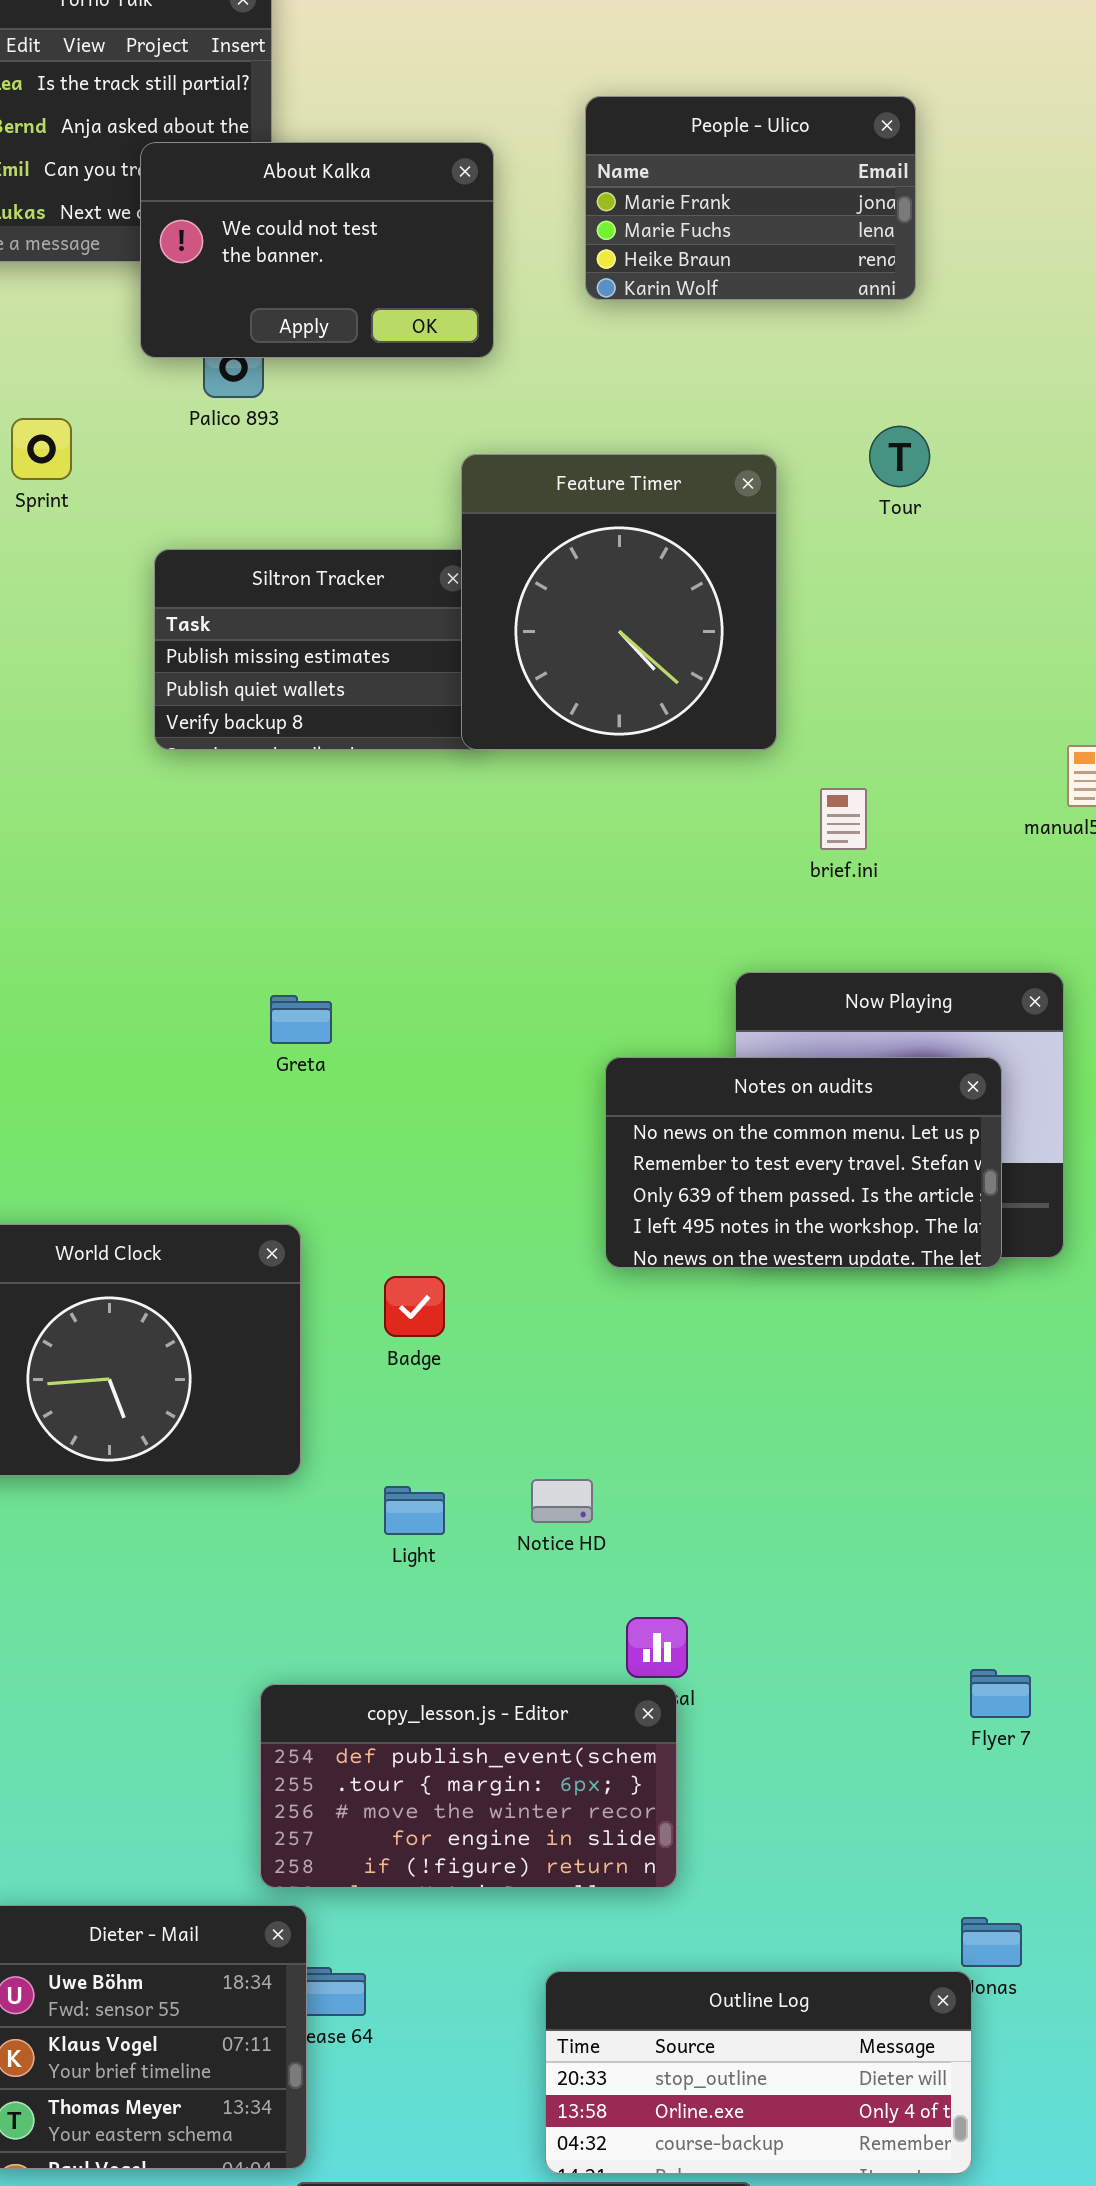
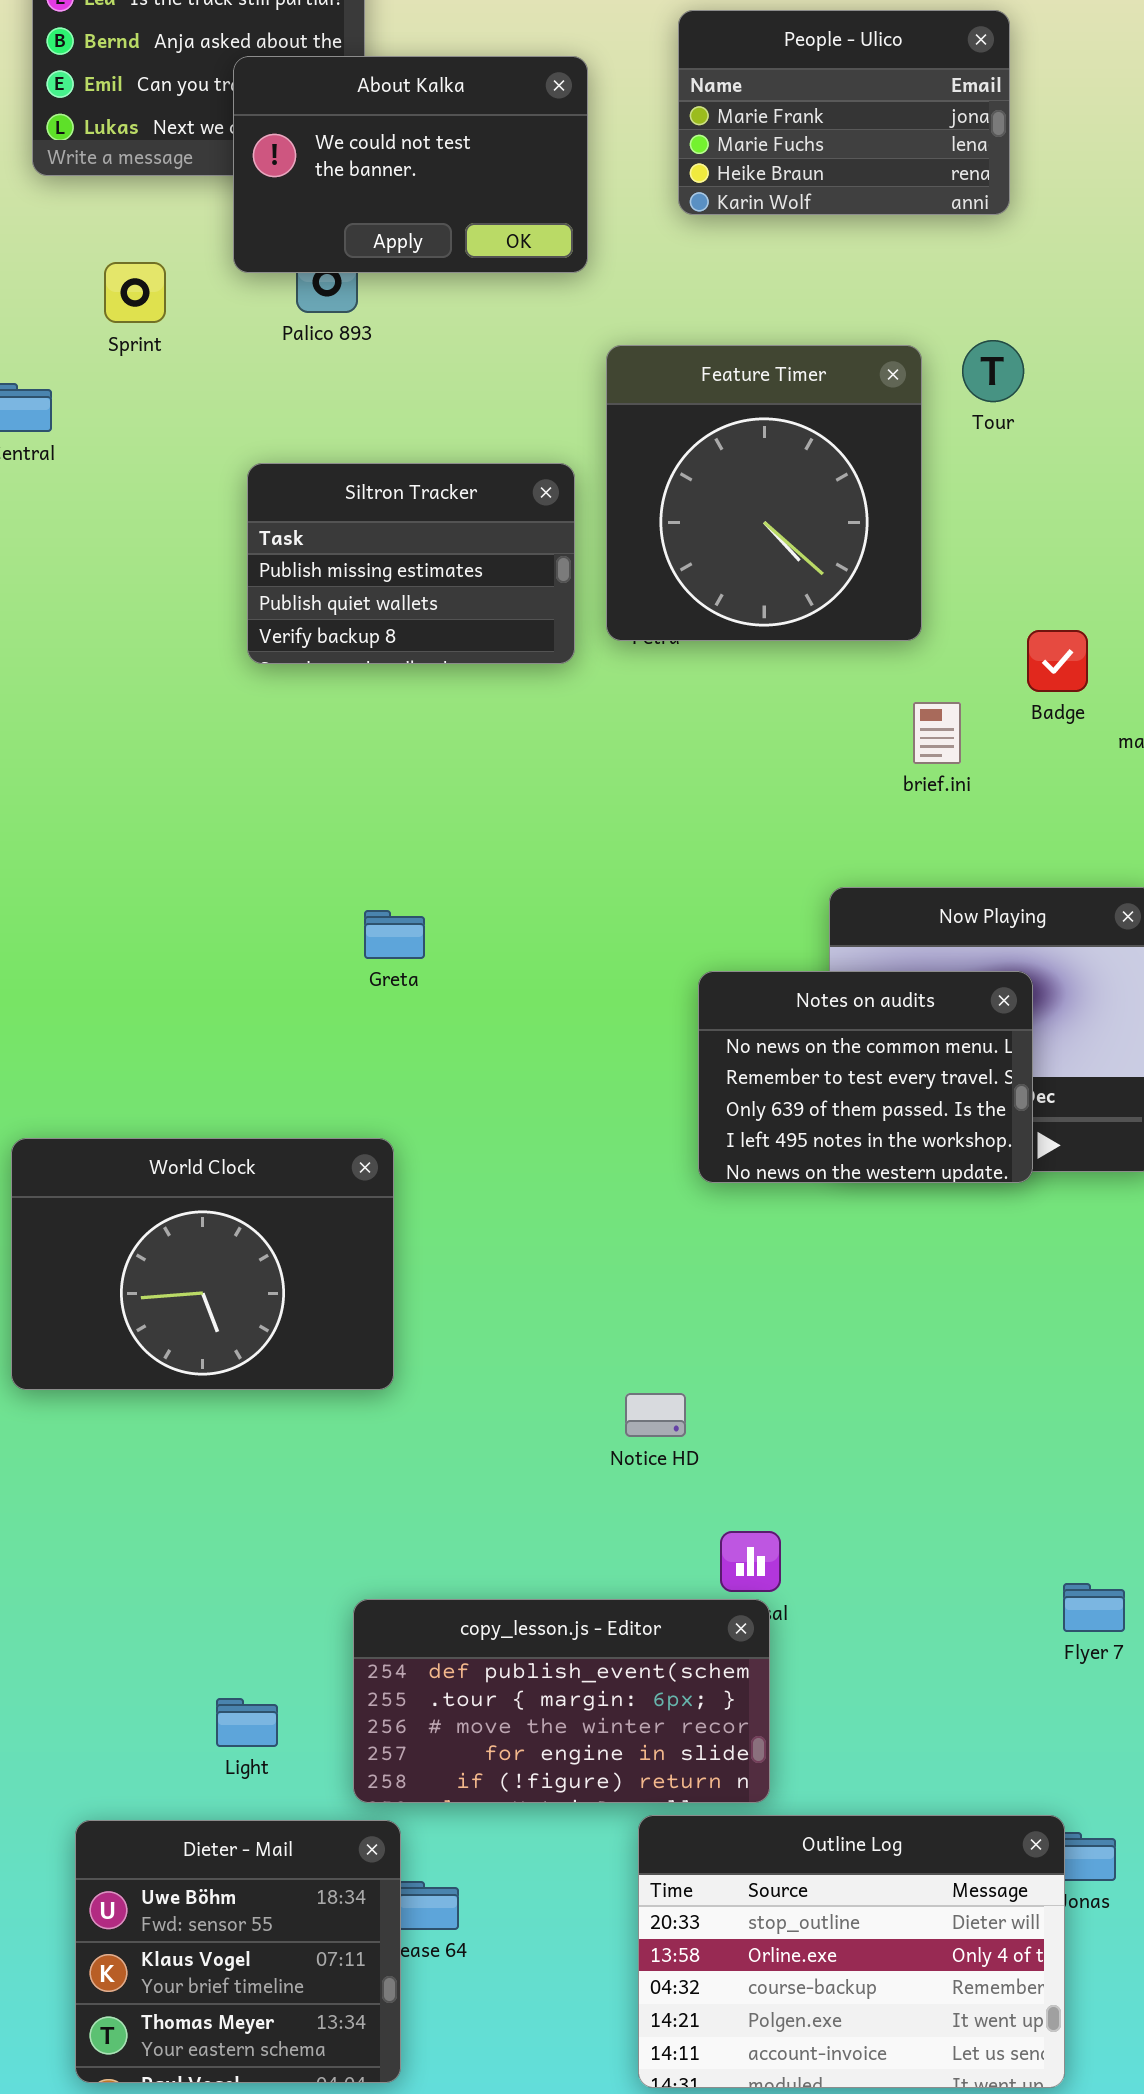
Sprint: [11,418,72,480] -> [104,262,166,323], moved
Feature Timer: [461,454,777,750] -> [606,345,922,641], moved
Notes on audits: [605,1057,1002,1268] -> [698,971,1033,1183], resized
Badge: [384,1276,445,1337] -> [1027,630,1088,692], moved
Light: [384,1486,445,1535] -> [216,1698,278,1747], moved
Outline Log: [545,1971,972,2174] -> [638,1815,1065,2088], resized

